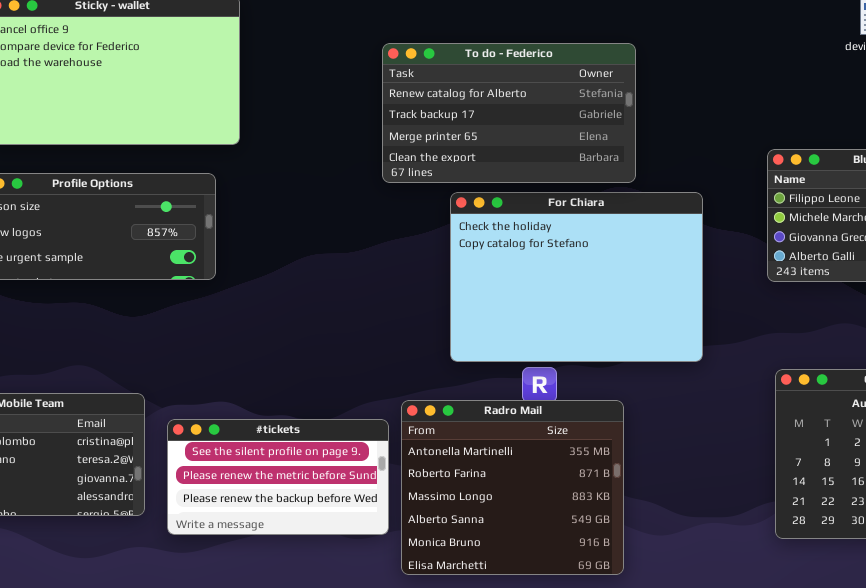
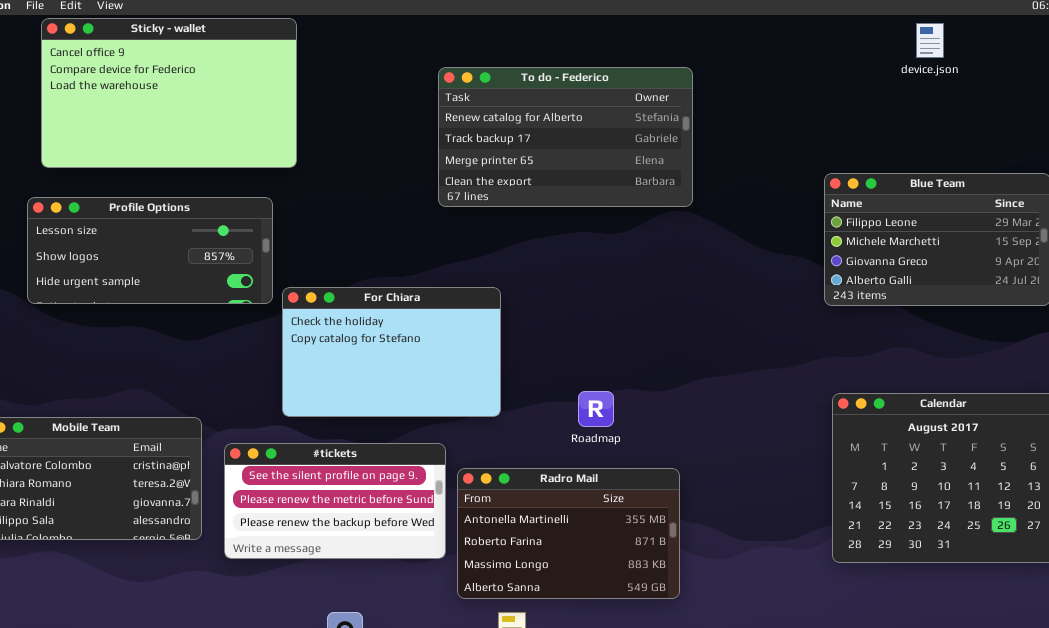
For Chiara: [450,192,703,362] -> [282,287,501,417], moved, resized
Radro Mail: [401,400,624,575] -> [457,468,680,599], resized

